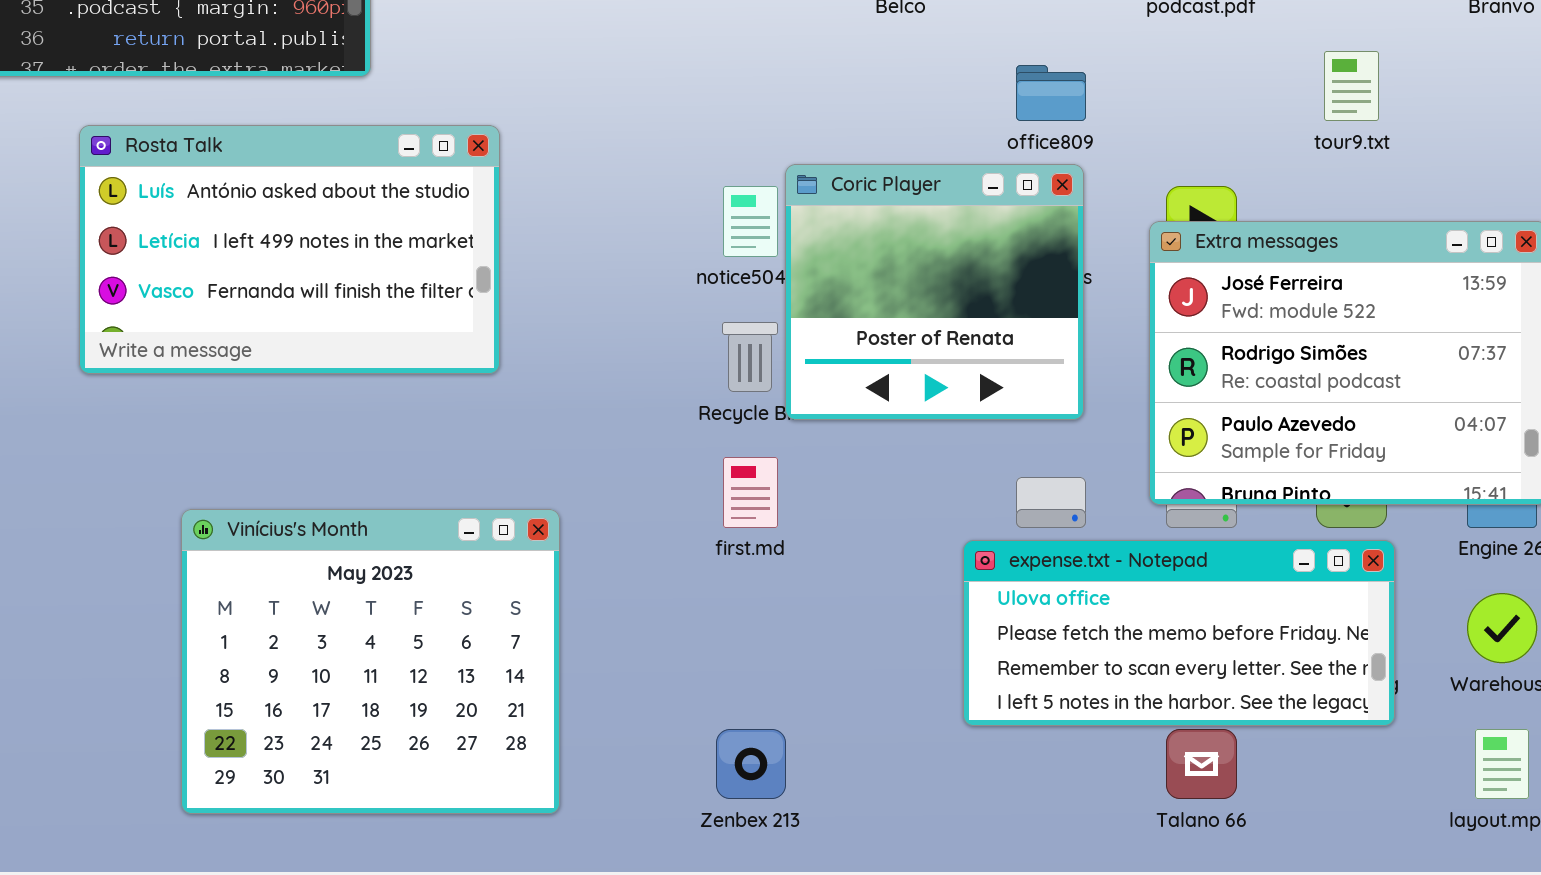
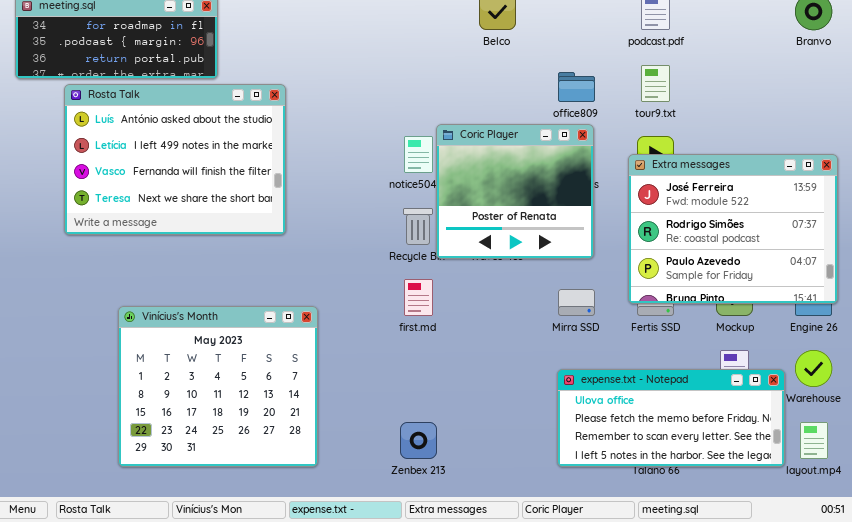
tour9.txt: [1324,51,1379,121] -> [641,65,670,102], moved
Rosta Talk: [79,125,500,374] -> [64,84,286,235], resized
expense.txt - Notepad: [963,540,1395,726] -> [557,369,785,467], moved

